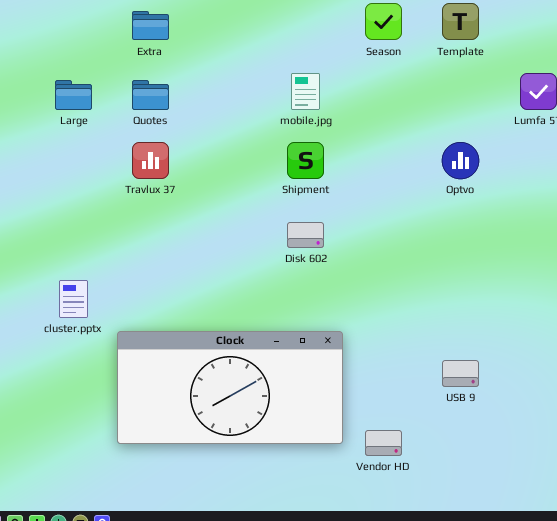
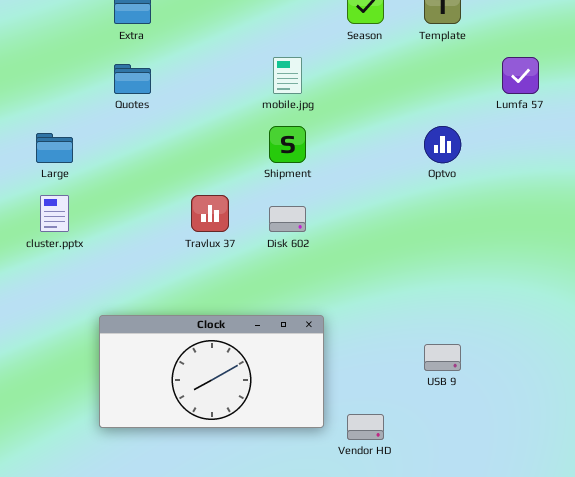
Large: [55,80,92,110] -> [36,133,73,163], moved
Travlux 37: [132,142,169,179] -> [191,195,229,232], moved
cluster.pptx: [59,280,88,318] -> [40,195,69,232], moved

